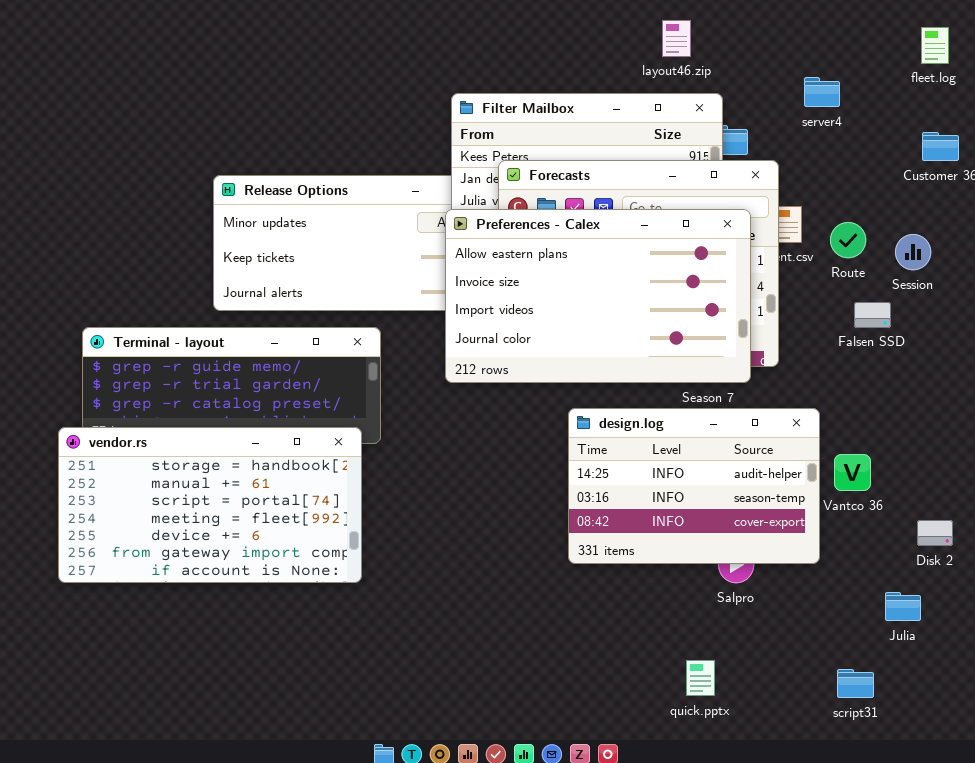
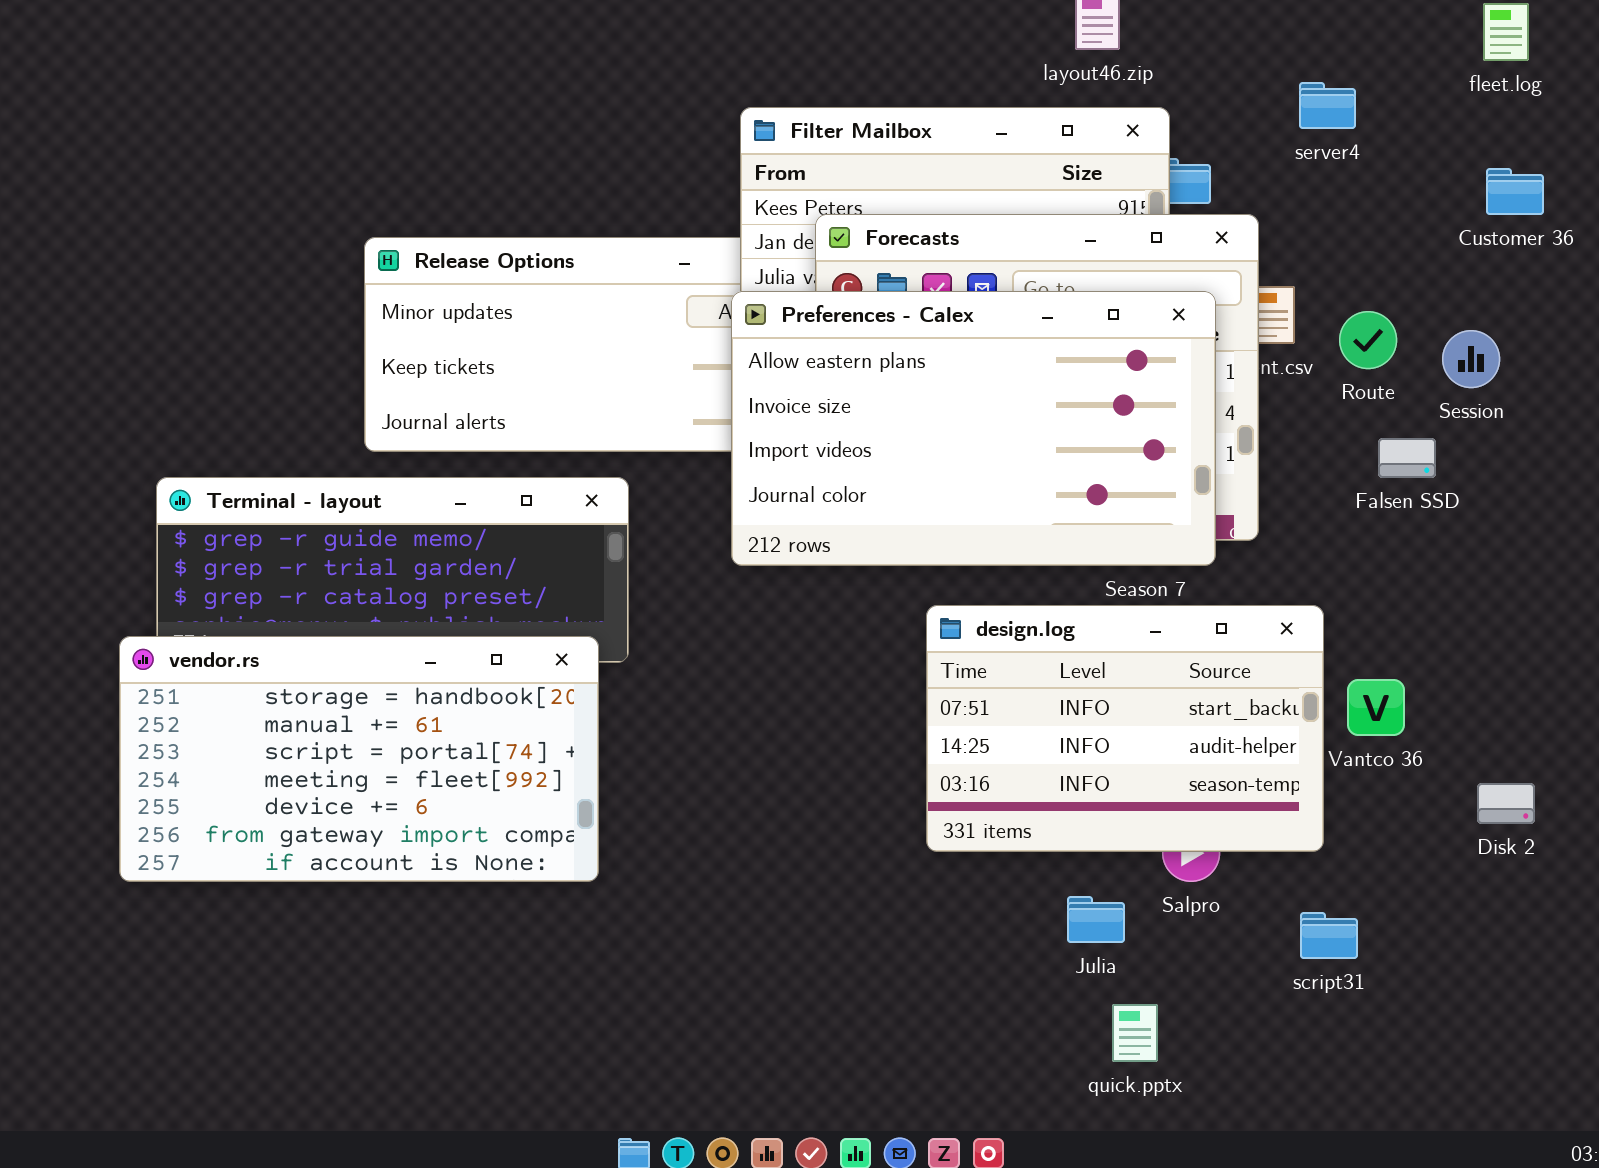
design.log: [568,408,820,564] -> [926,605,1324,852], scrolled up 1 row
Julia: [885,592,921,621] -> [1067,896,1125,943], moved
script31: [837,669,874,698] -> [1300,912,1358,959], moved

